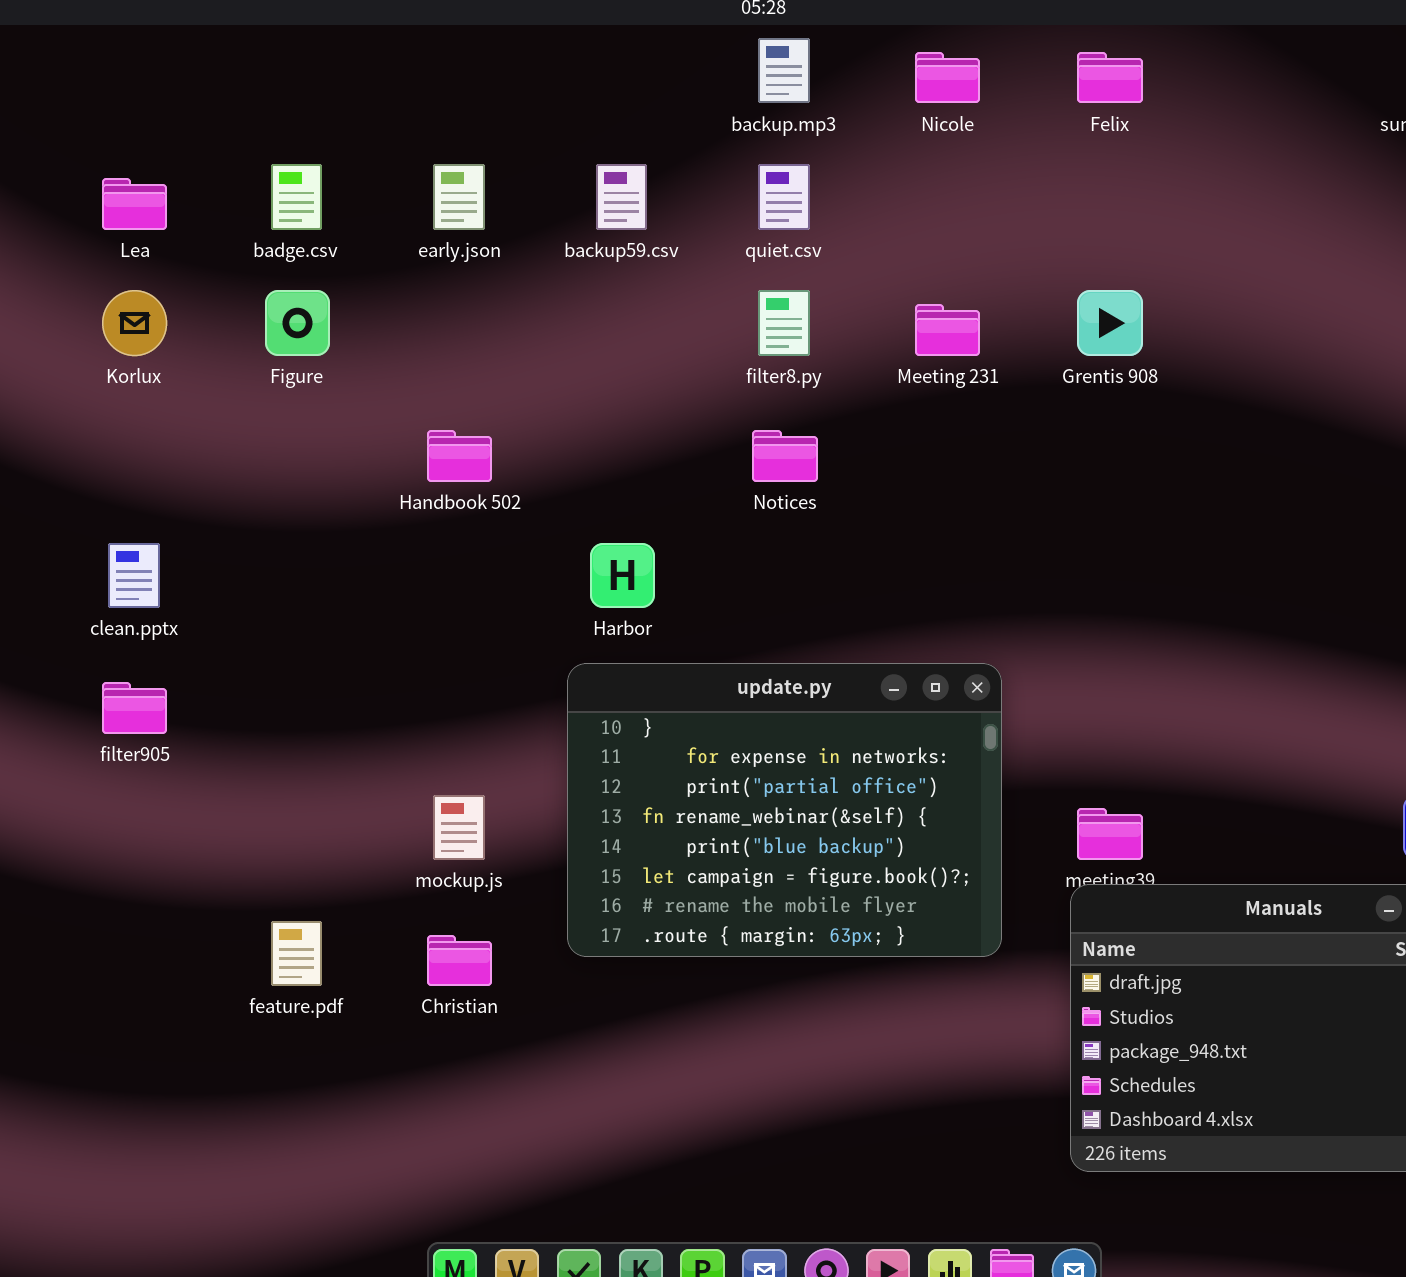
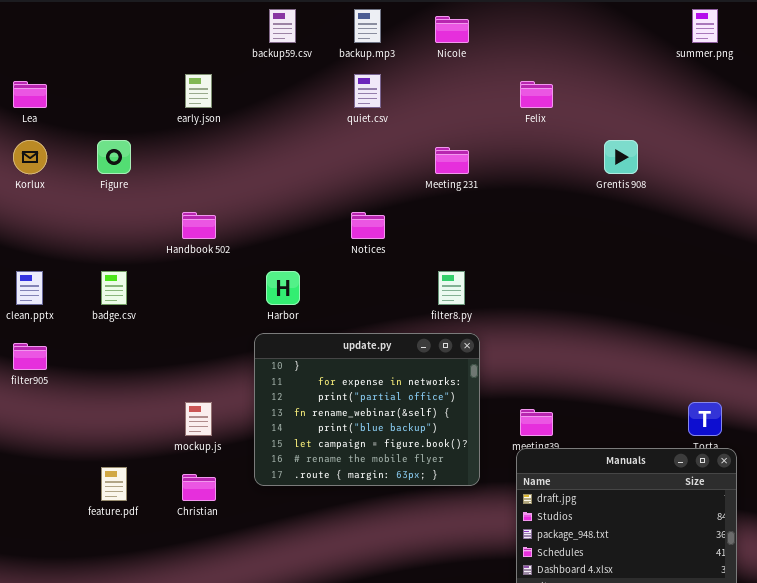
Felix: [1077,52,1143,103] -> [520,81,553,108], moved
badge.csv: [271,164,322,230] -> [101,271,127,305], moved
backup59.csv: [596,164,647,230] -> [269,9,296,43], moved
filter8.py: [758,290,810,356] -> [438,271,465,305], moved
Grentis 908: [1077,290,1143,356] -> [604,140,638,174], moved

